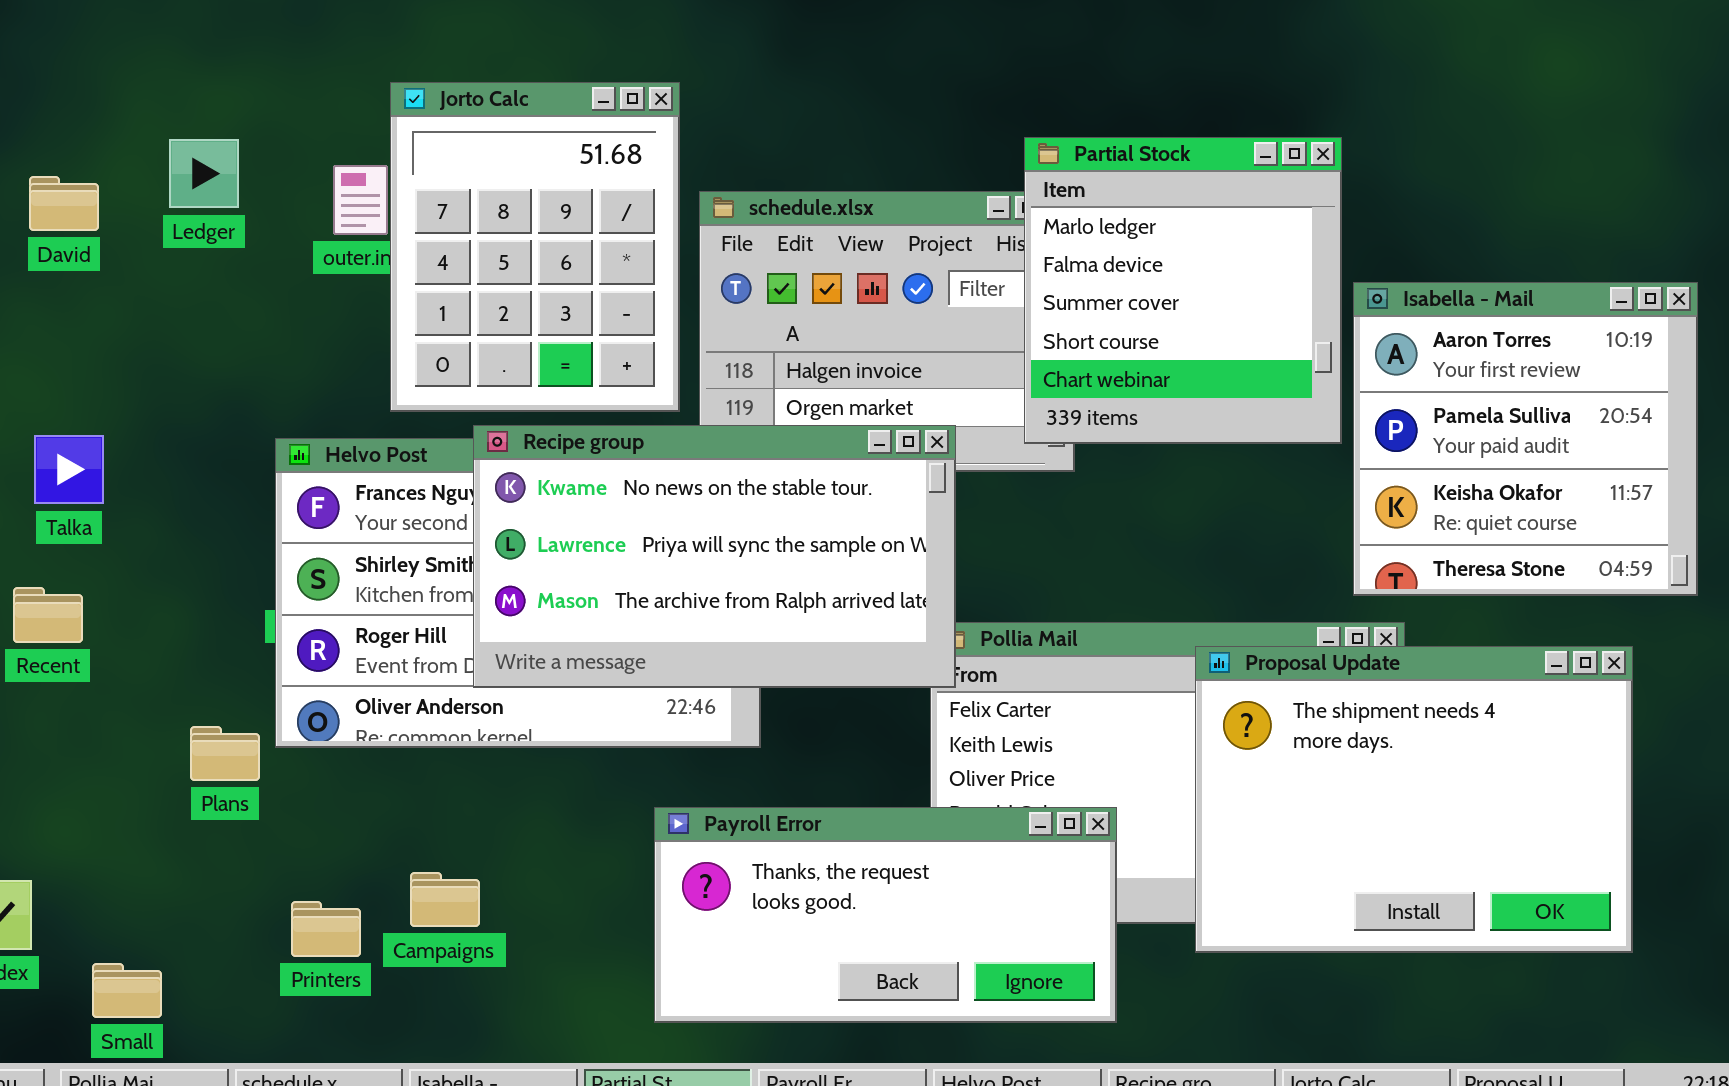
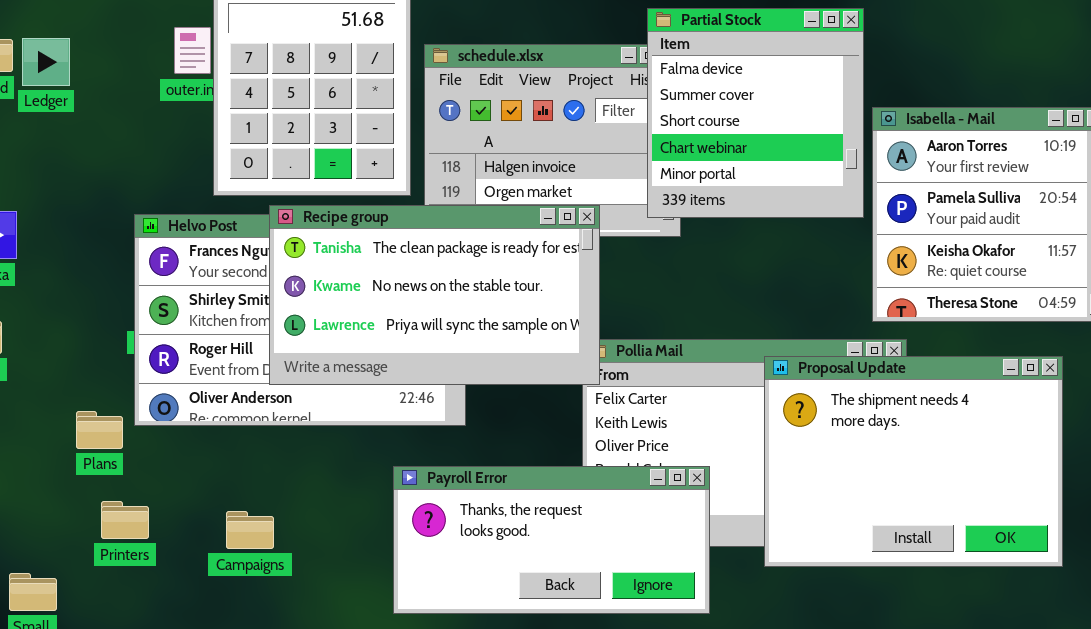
Partial Stock: [1024,137,1342,444] -> [647,8,864,218], scrolled down 1 row
Ledger: [169,139,239,208] -> [22,38,70,86], moved
Recipe group: [473,425,956,688] -> [269,205,600,385], scrolled up 1 row
Printers: [291,901,361,957] -> [101,501,149,539], moved

